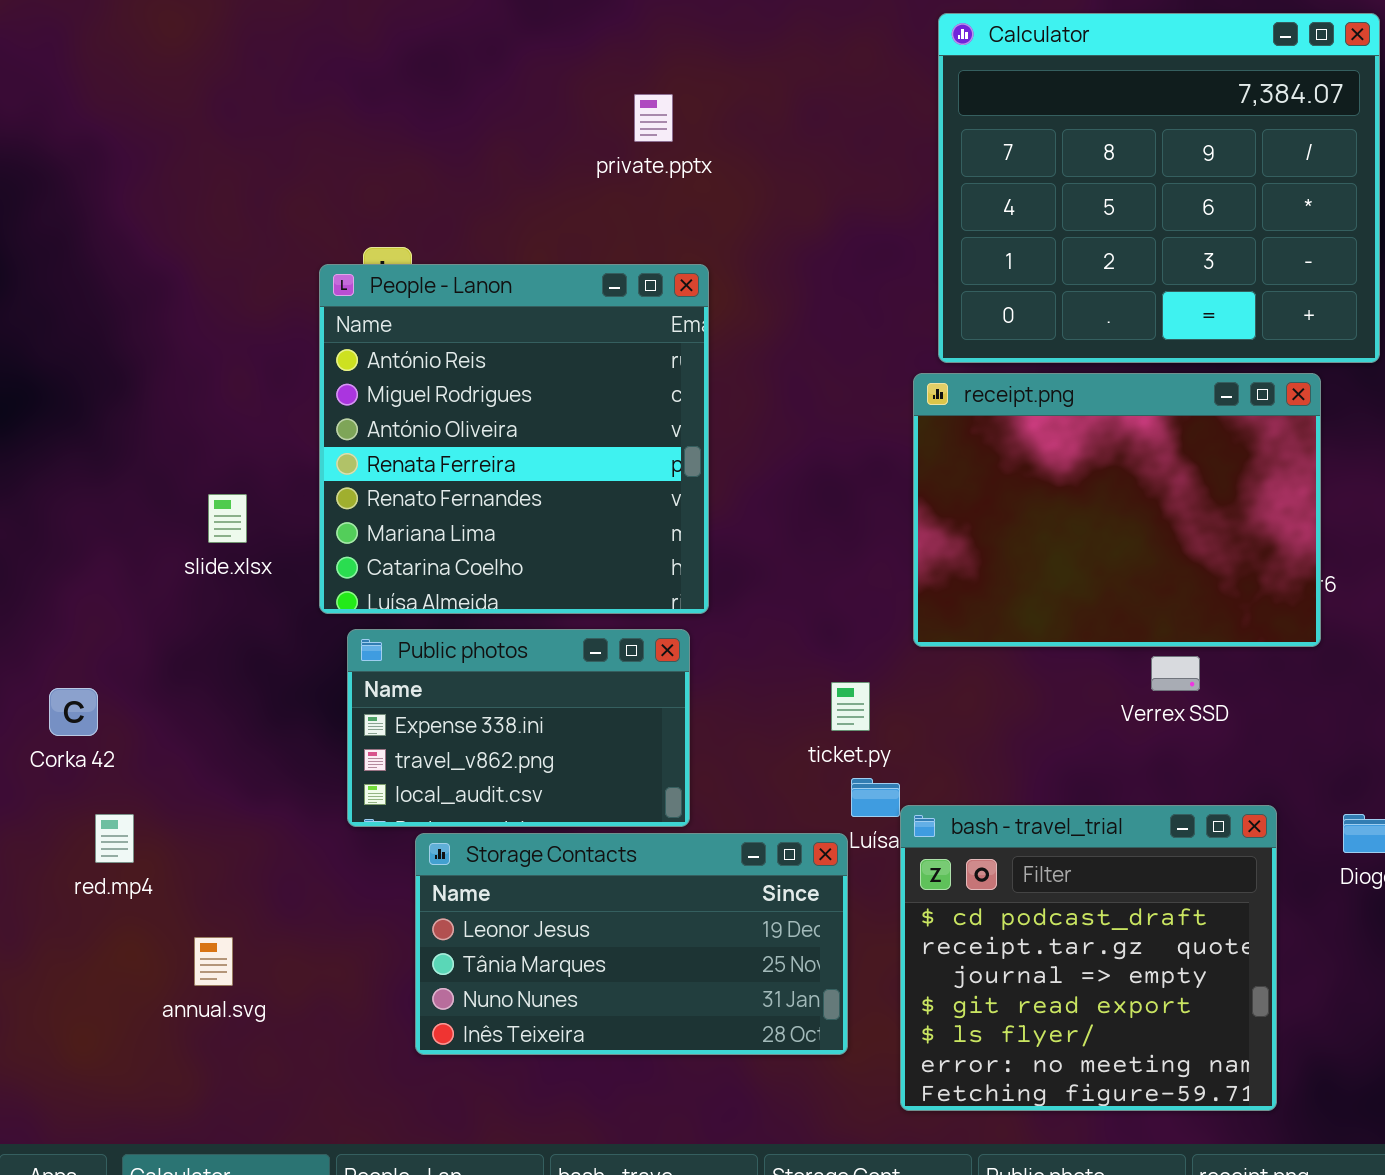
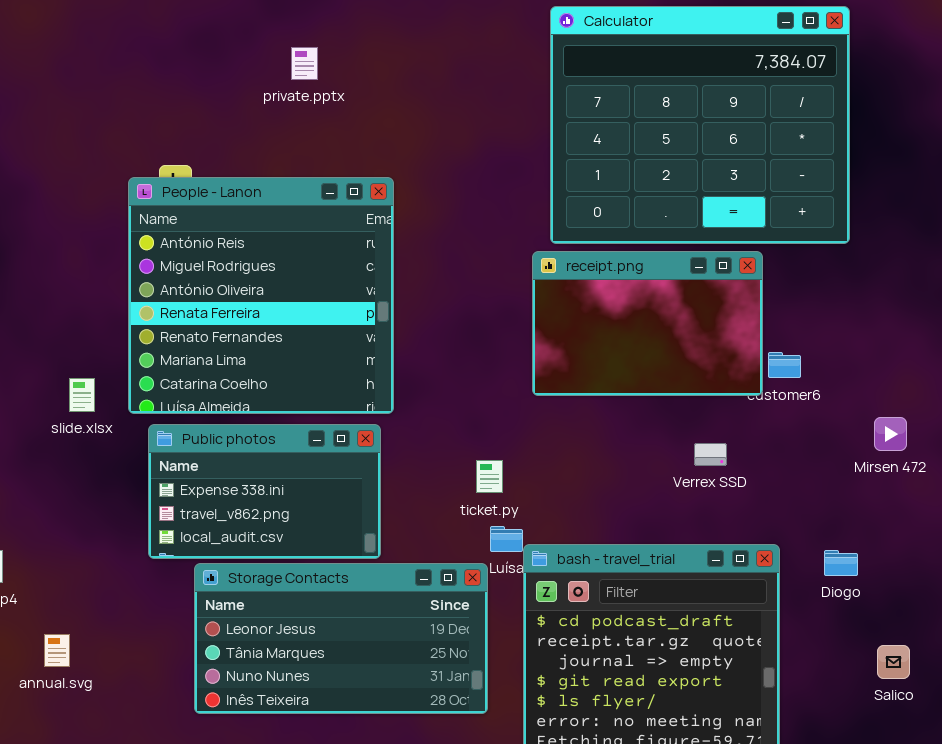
private.pptx: [634,94,673,142] -> [291,47,318,80], moved
receipt.png: [913,373,1321,647] -> [532,251,763,396], resized
slide.xlsx: [208,494,247,543] -> [69,378,95,412], moved

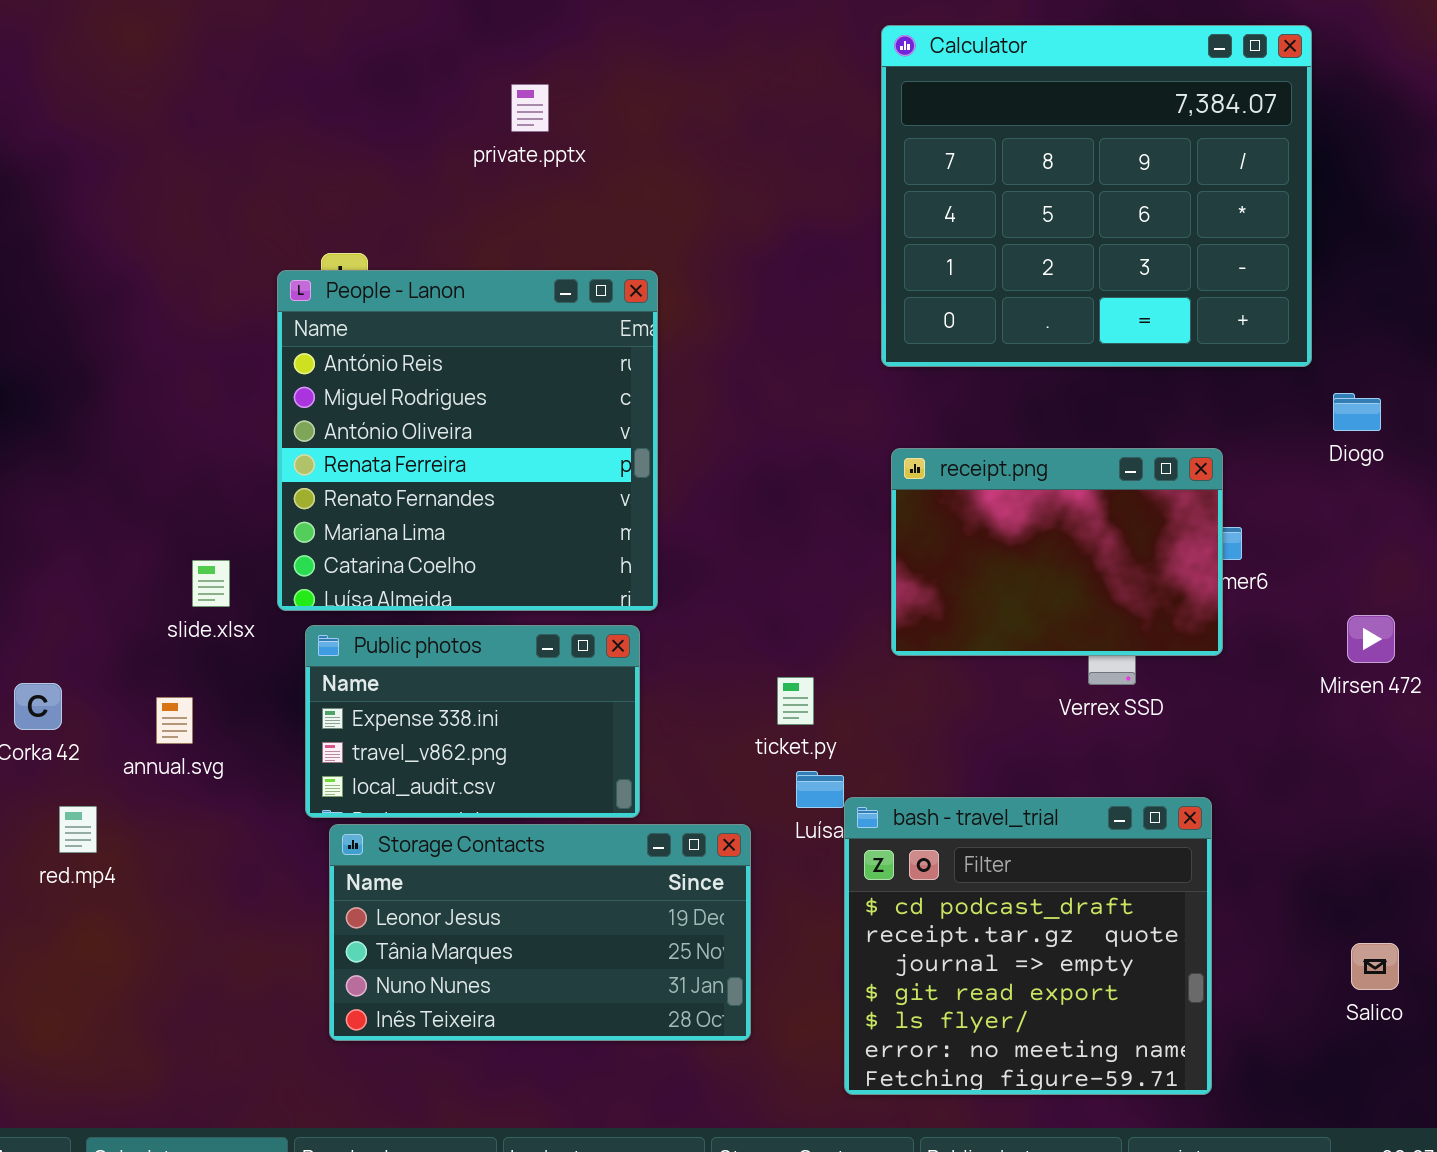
receipt.png: [532,251,763,396] -> [891,448,1223,656], moved
Diogo: [824,550,858,576] -> [1333,393,1381,431], moved
Storage Contacts: [194,563,488,714] -> [329,824,751,1041], moved
annual.svg: [44,634,70,667] -> [156,697,193,744], moved

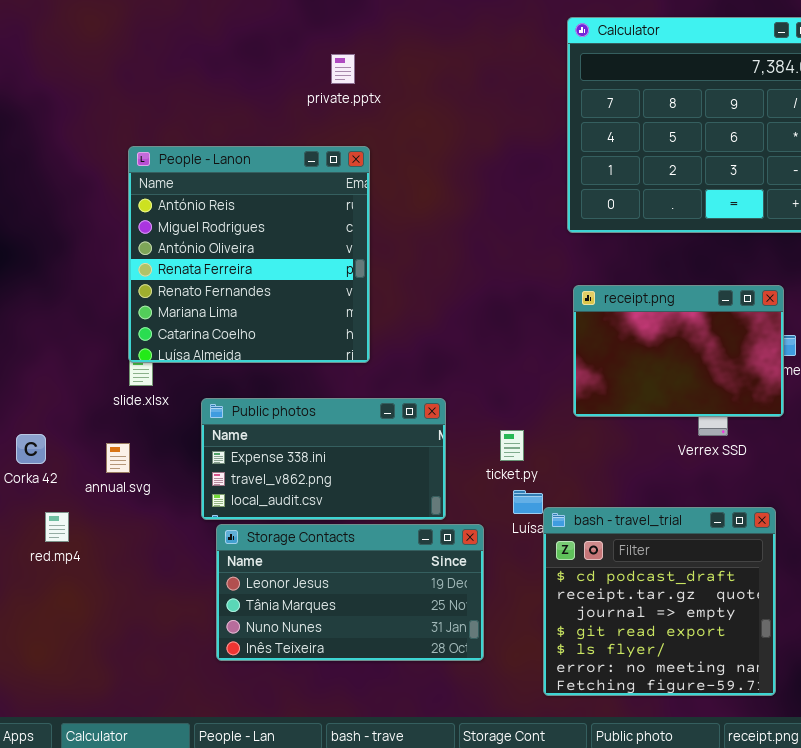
People - Lanon: [277,270,658,611] -> [128,146,370,363], moved
Public photos: [305,625,640,818] -> [201,398,446,520], resized

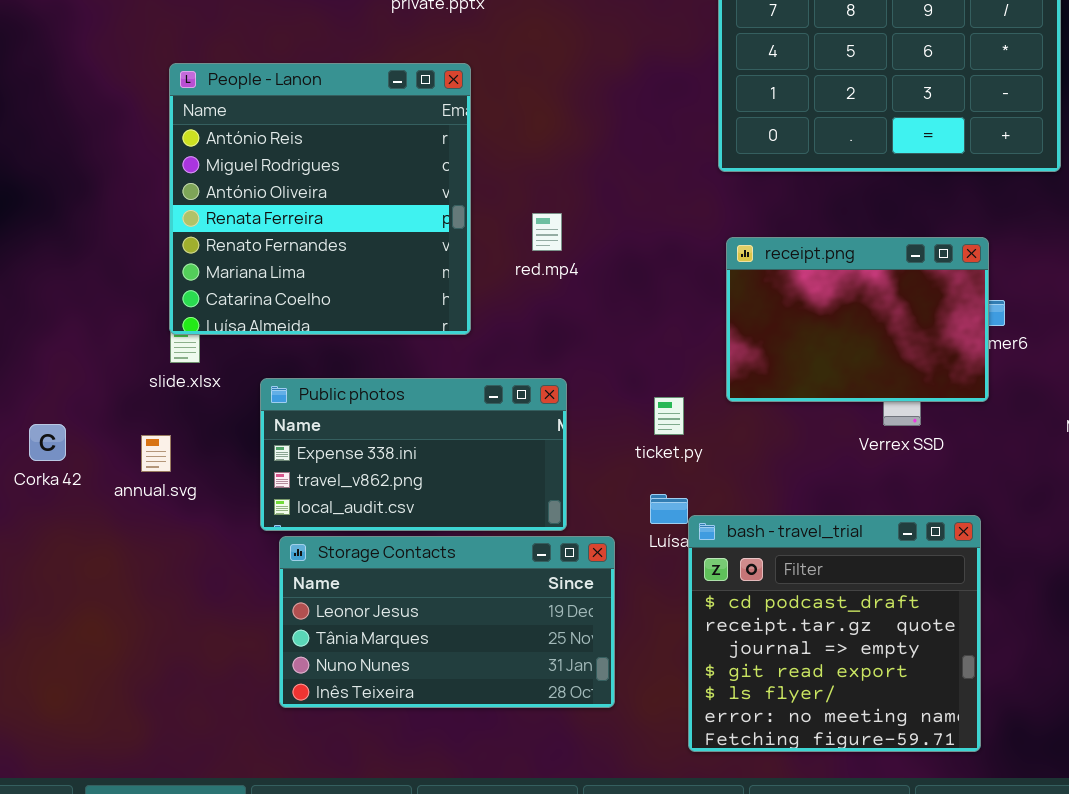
ticket.py: [500,430,524,461] -> [654,397,684,435], moved
red.mp4: [45,512,69,542] -> [532,213,562,251], moved

